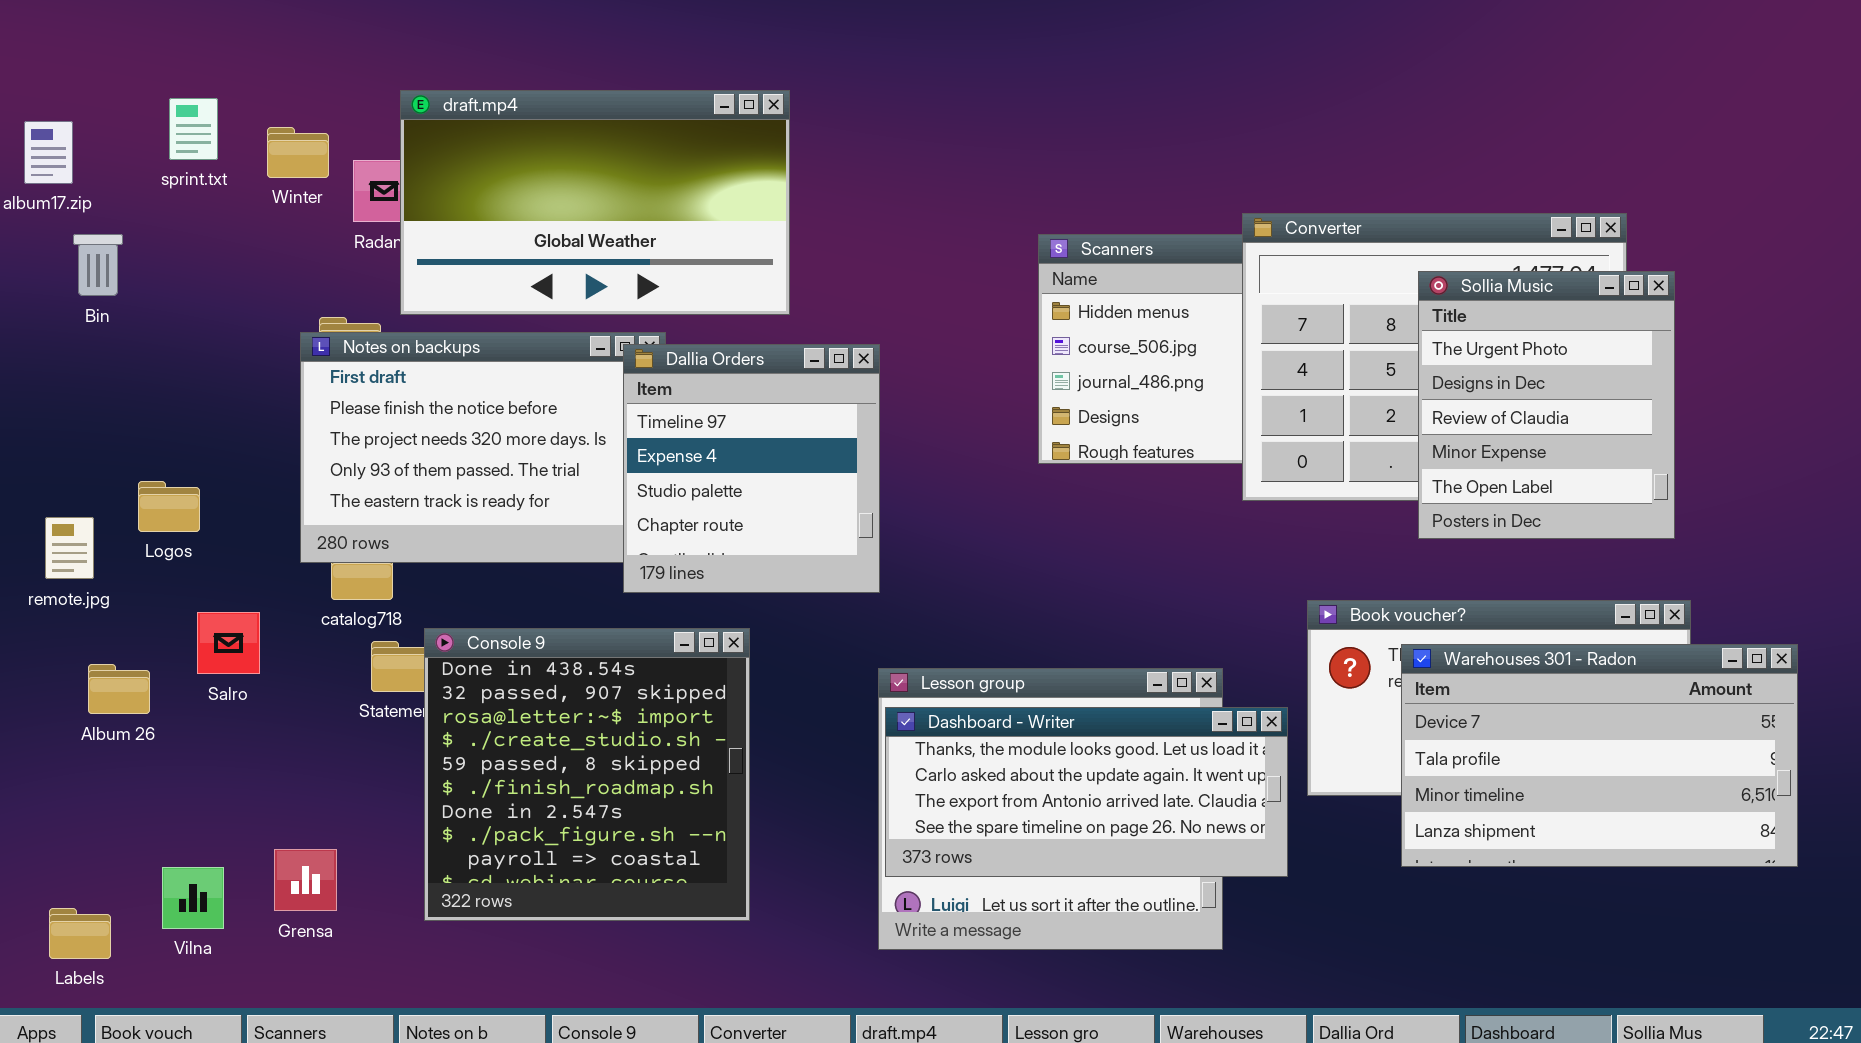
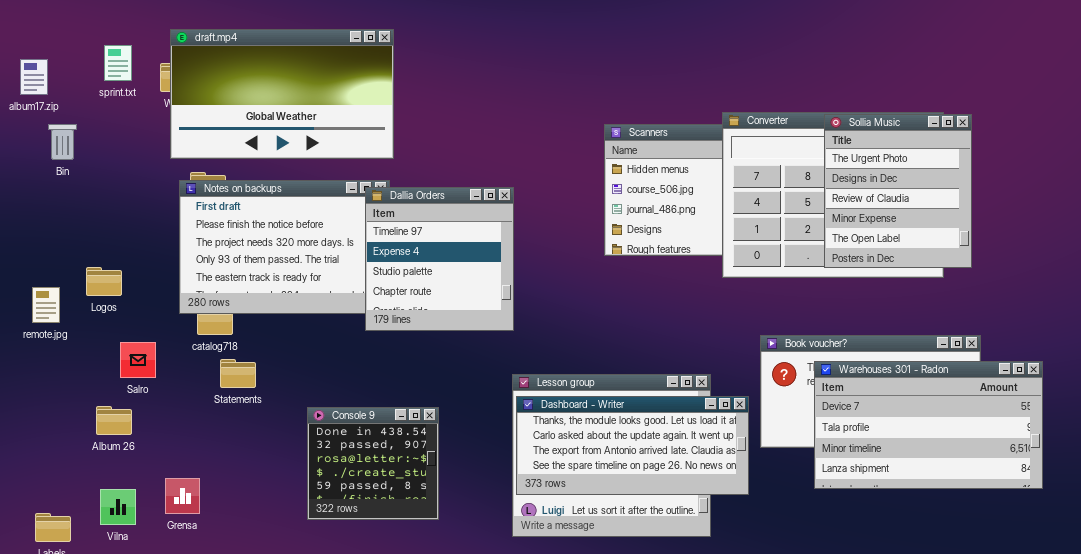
draft.mp4: [400,90,790,315] -> [170,29,394,159], moved
Sollia Music: [1418,271,1675,539] -> [824,114,972,268], moved
Console 9: [424,628,750,921] -> [307,407,439,520], resized
Album 26: [88,664,150,714] -> [96,406,132,435], moved

